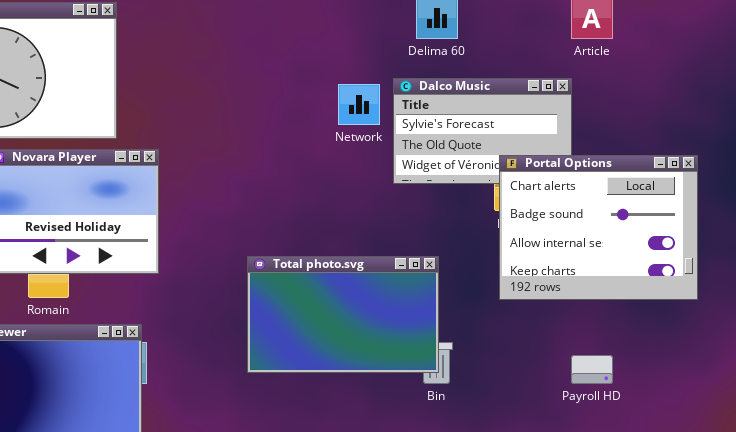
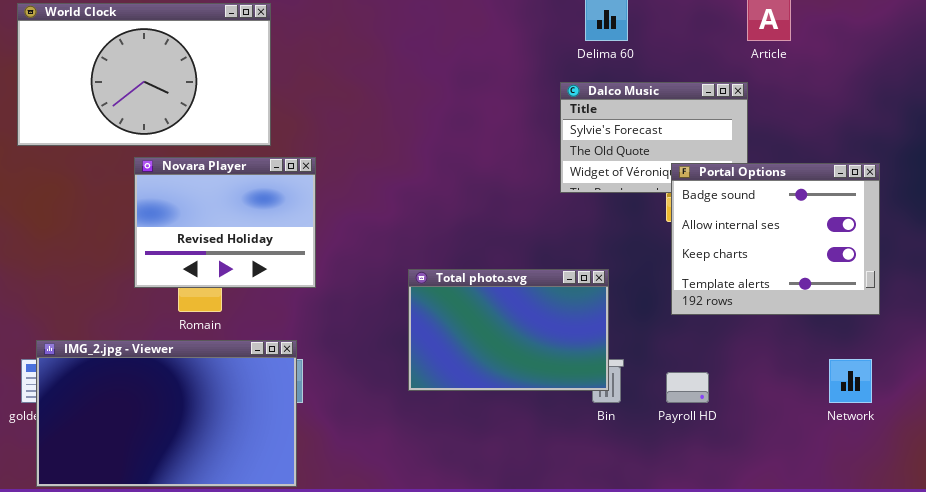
Network: [338,84,380,125] -> [829,359,872,403], moved
Portal Options: [499,155,698,300] -> [671,163,880,315], scrolled down 1 row
Payroll HD: [571,355,613,384] -> [666,372,709,403], moved

